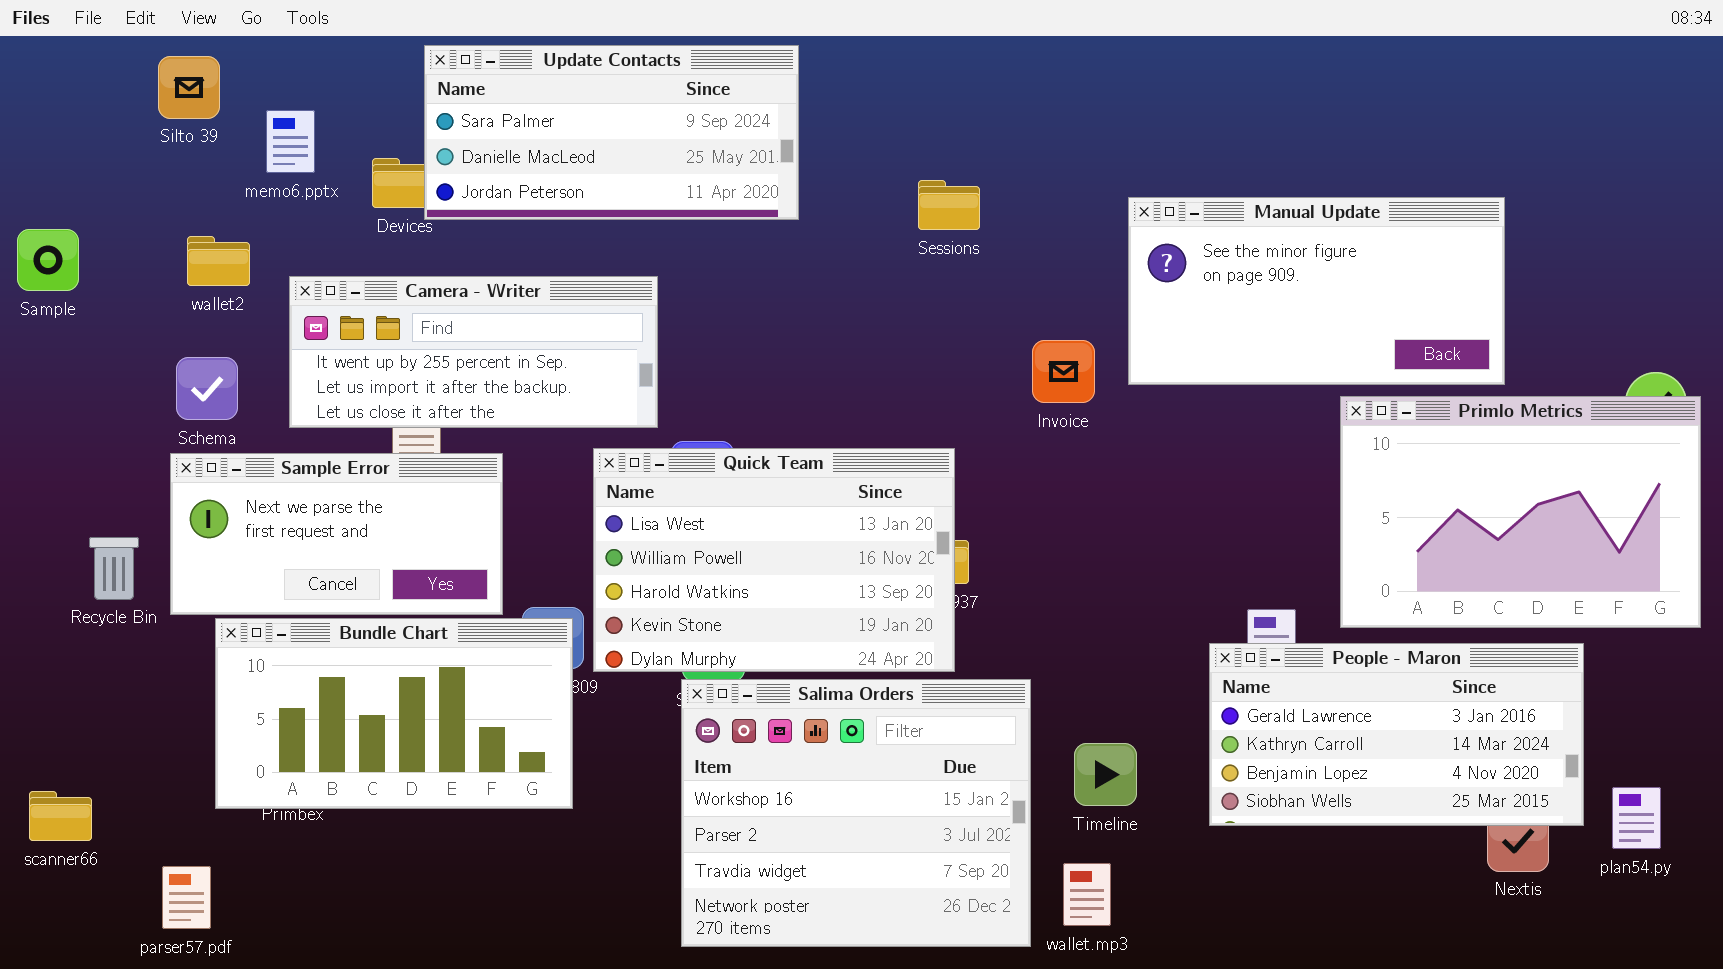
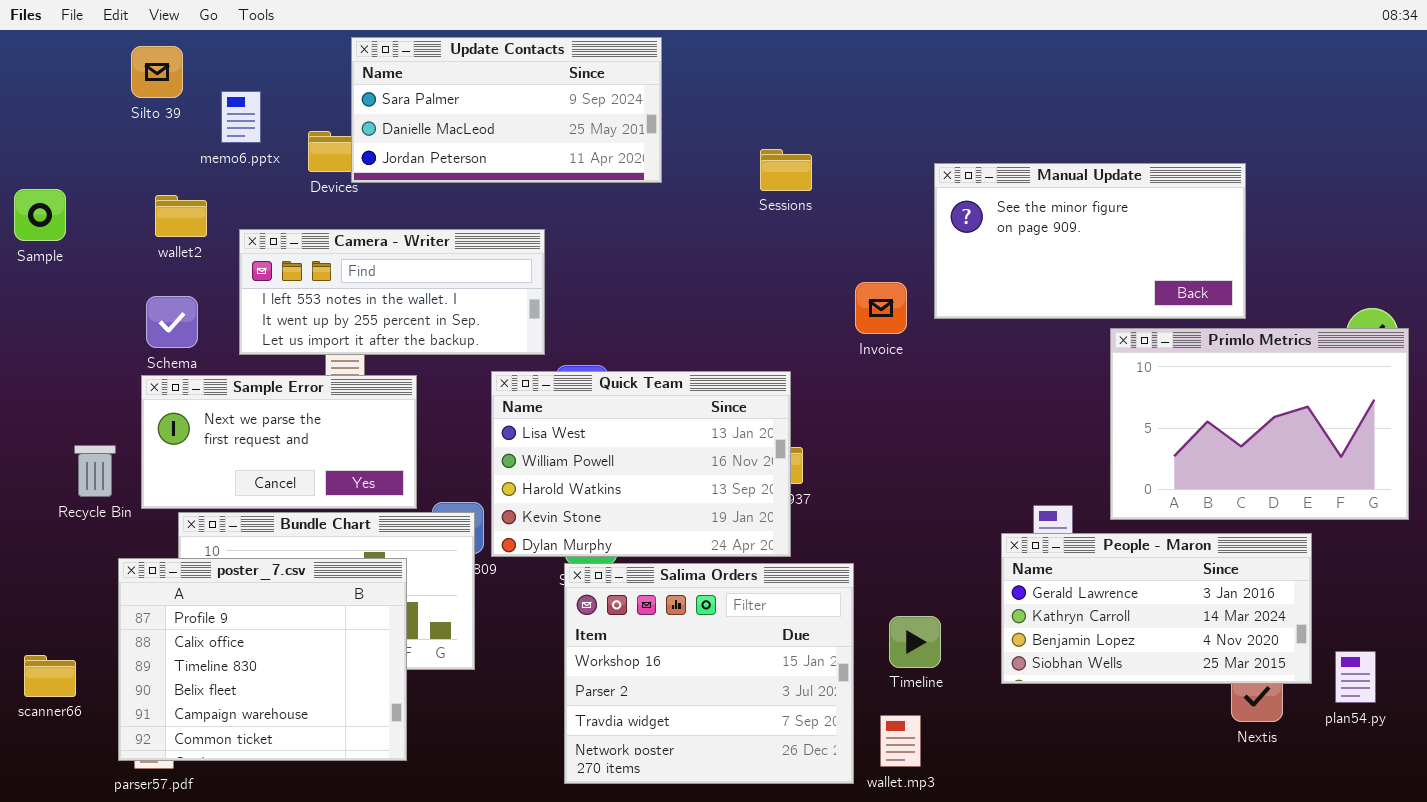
Camera - Writer: [289,276,658,428] -> [239,229,545,355], scrolled up 1 row
poster_7.csv: none -> [118,558,407,761], opened

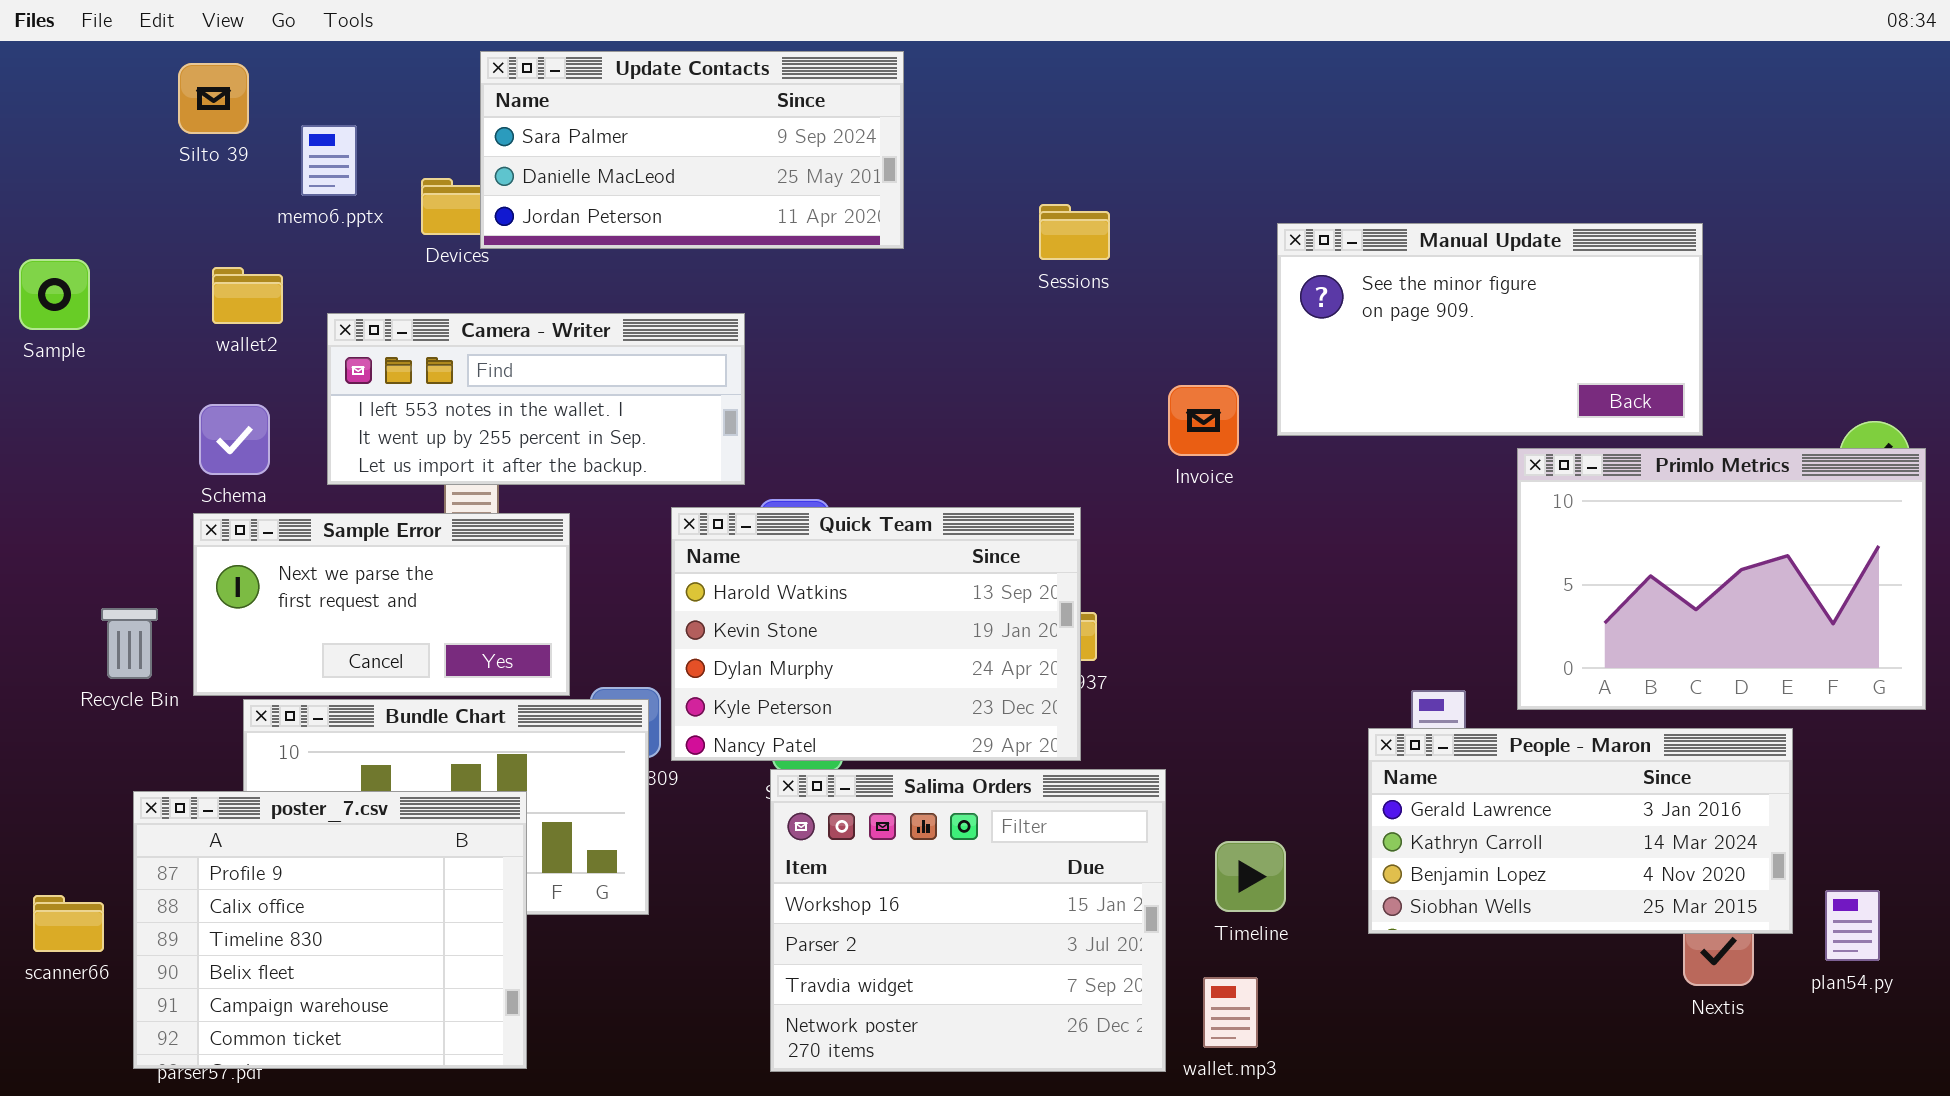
Quick Team: [491,371,791,557] -> [671,507,1081,761], scrolled down 2 rows
poster_7.csv: [118,558,407,761] -> [133,791,527,1069], moved

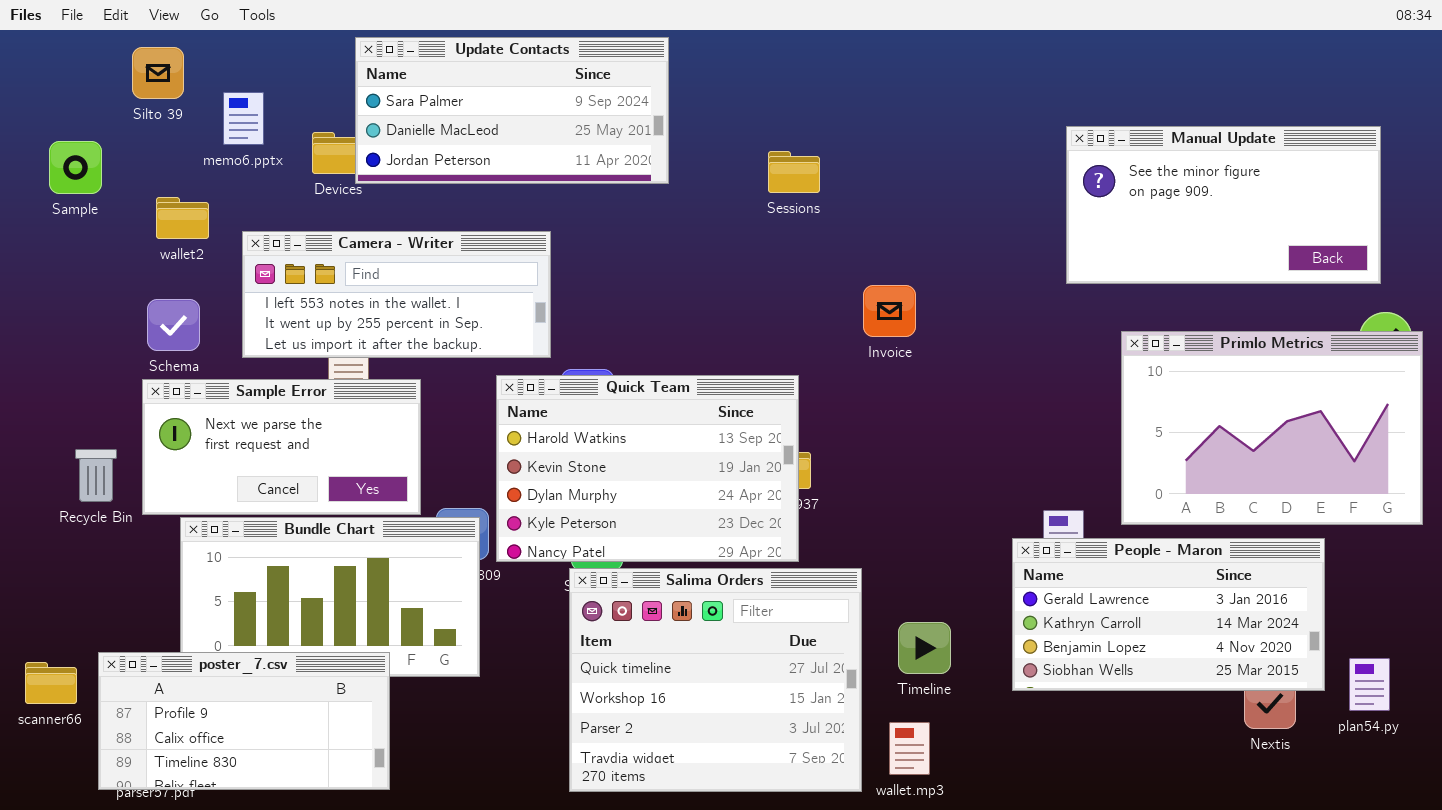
Manual Update: [1277,223,1703,436] -> [1066,126,1381,284], moved
Sample: [19,259,90,330] -> [49,141,102,194], moved
Salima Orders: [770,769,1166,1072] -> [569,568,862,792], scrolled up 1 row
poster_7.csv: [133,791,527,1069] -> [98,652,390,790], resized

